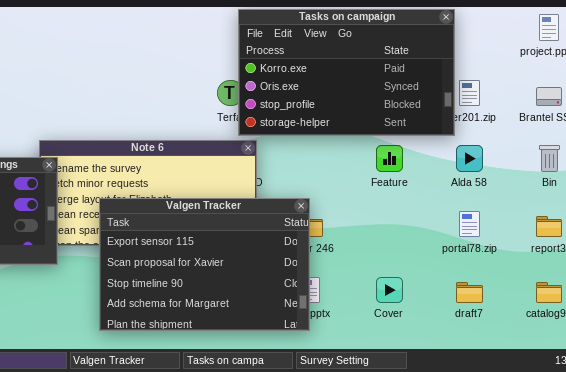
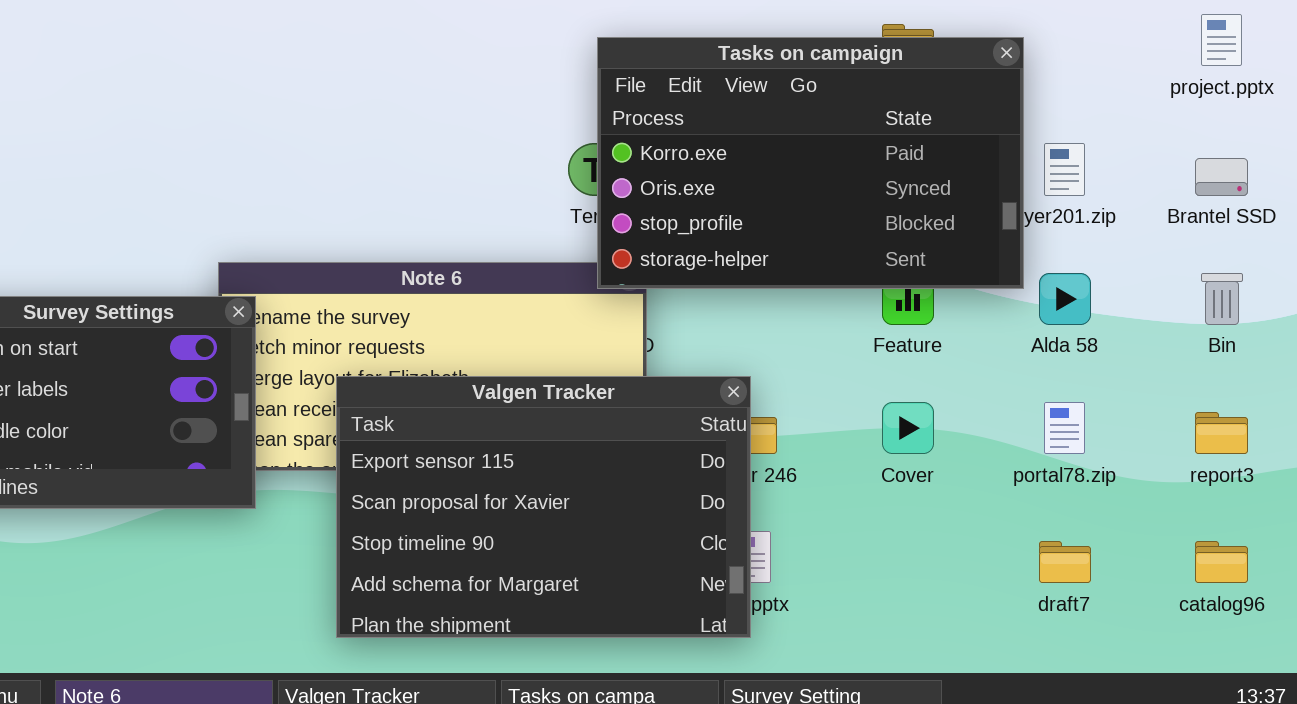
Tasks on campaign: [238,9,455,136] -> [597,37,1024,289], moved
Cover: [376,277,403,303] -> [882,402,934,454], moved

